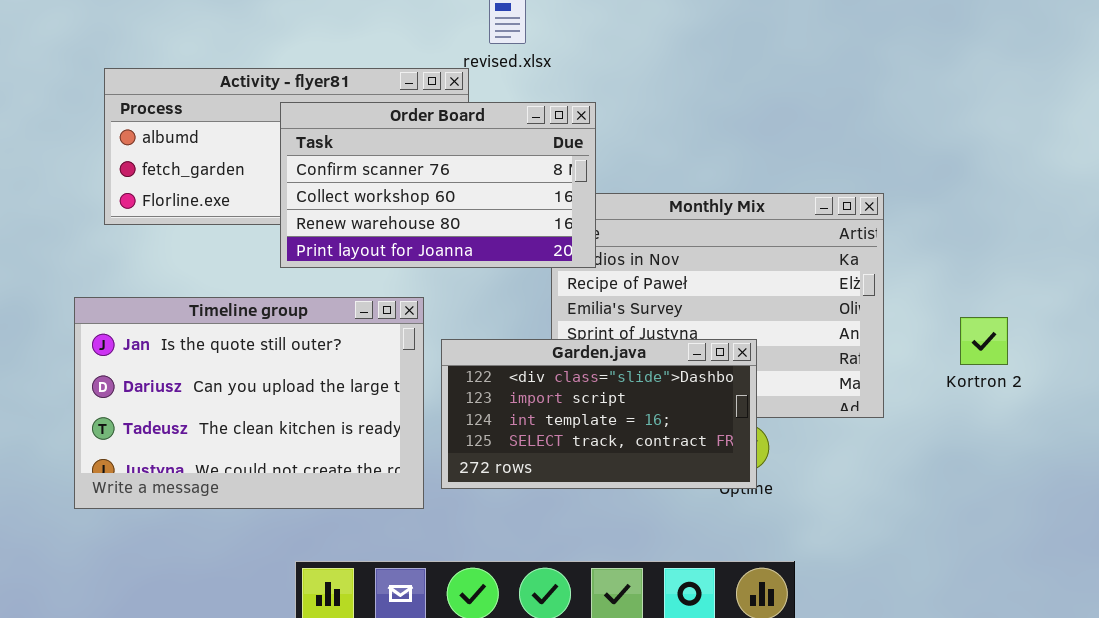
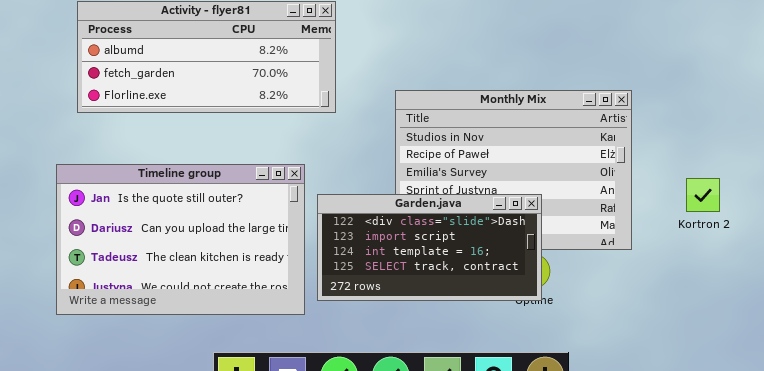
Order Board: [280,102,596,268] -> none, closed

